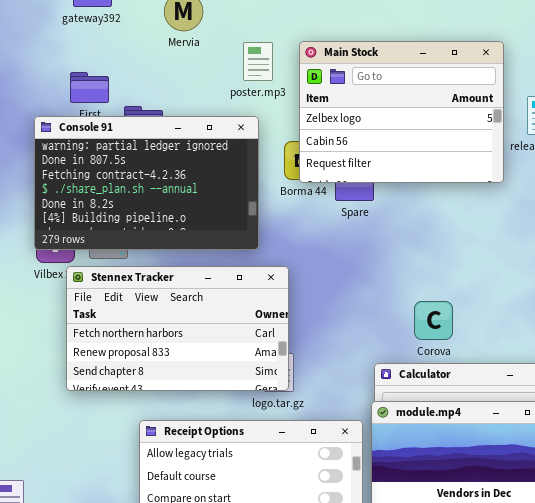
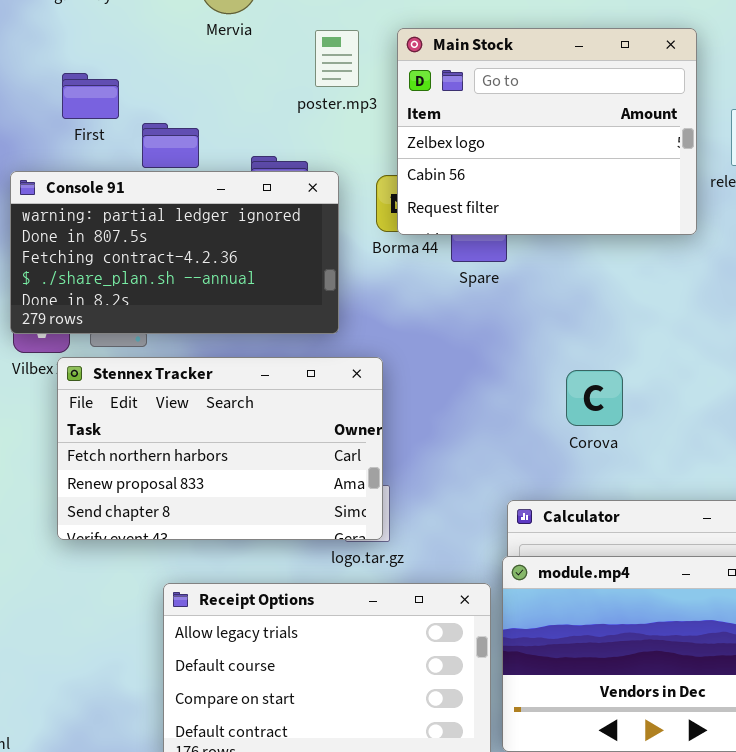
Console 91: [34,116,259,250] -> [10,171,339,334], resized
Corova: [414,301,453,340] -> [566,370,623,426], moved

